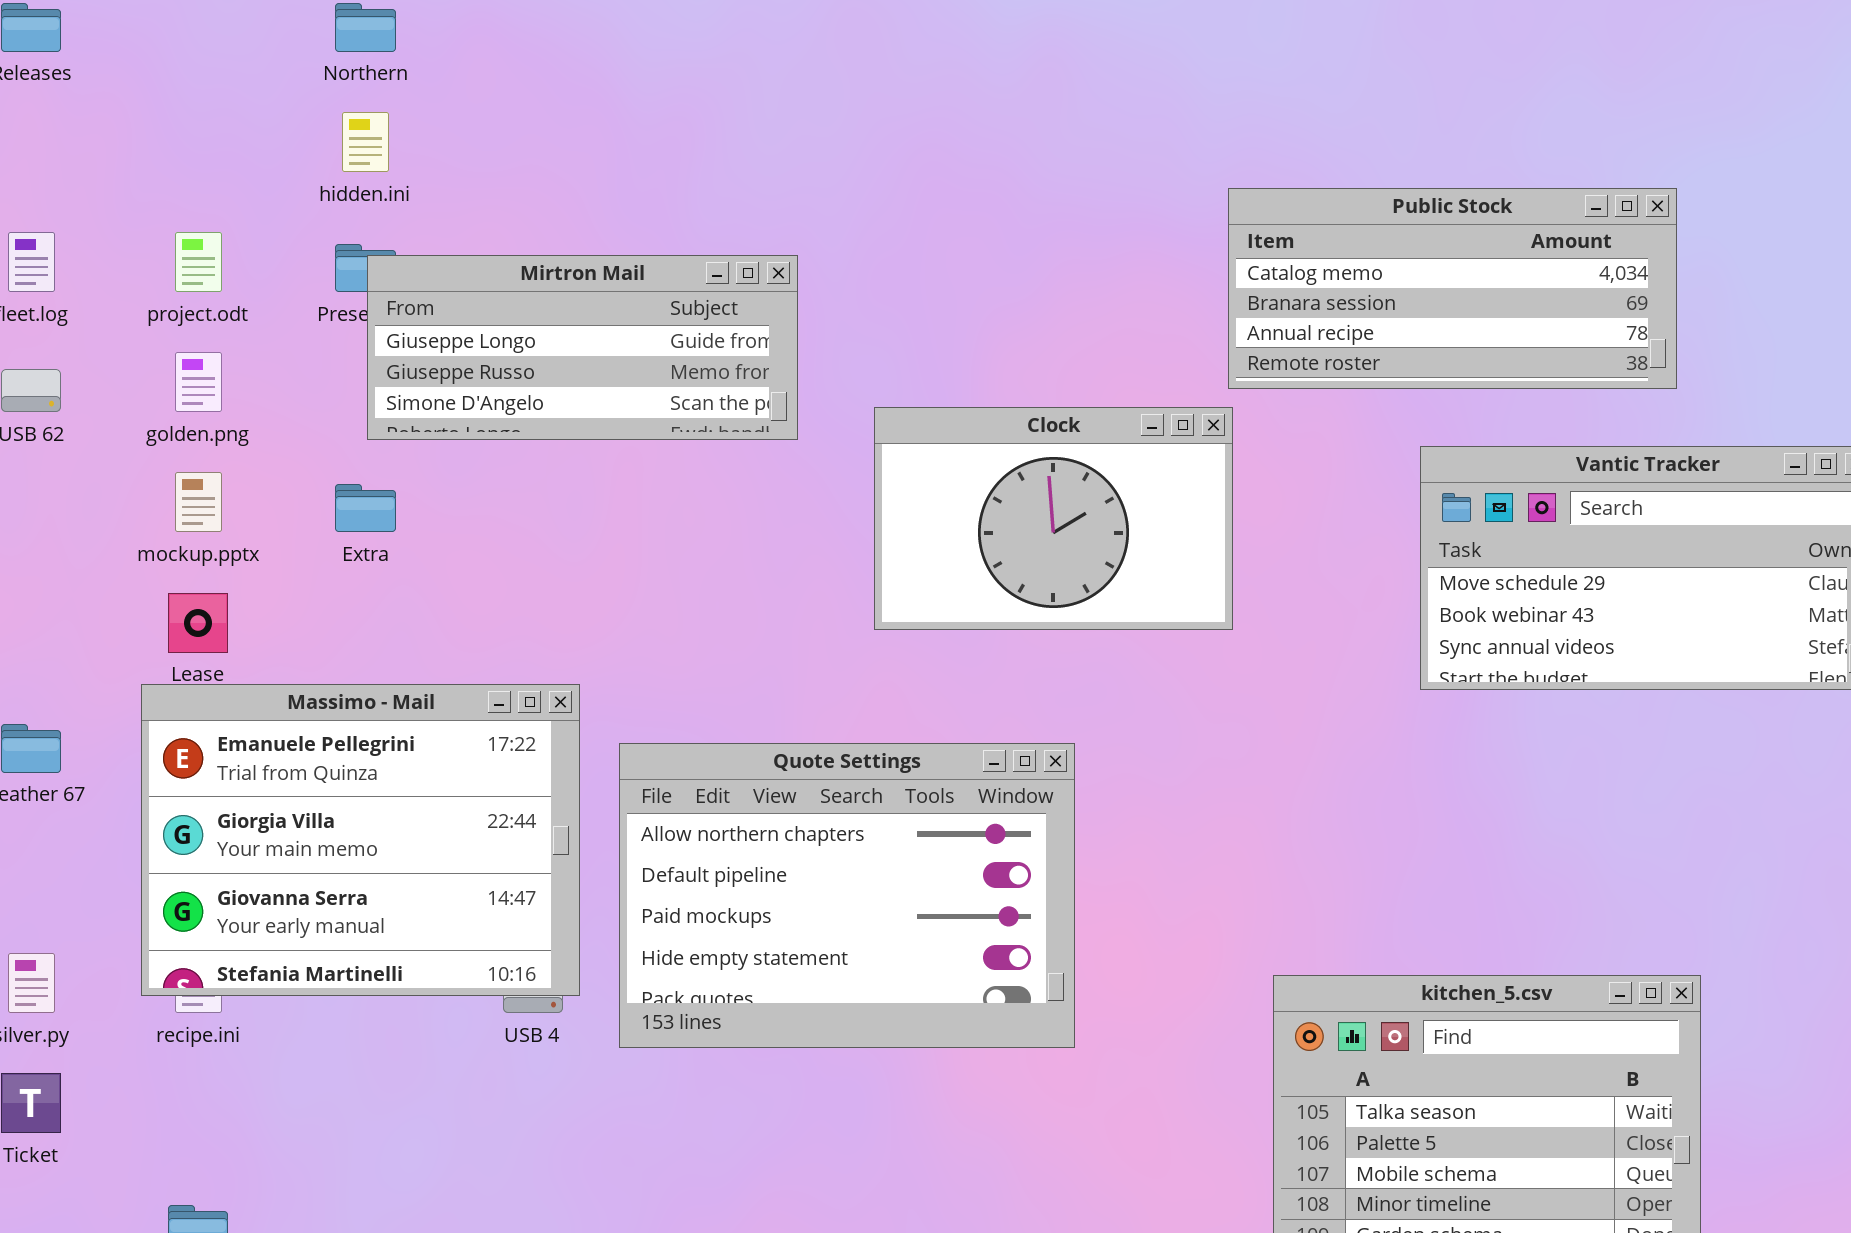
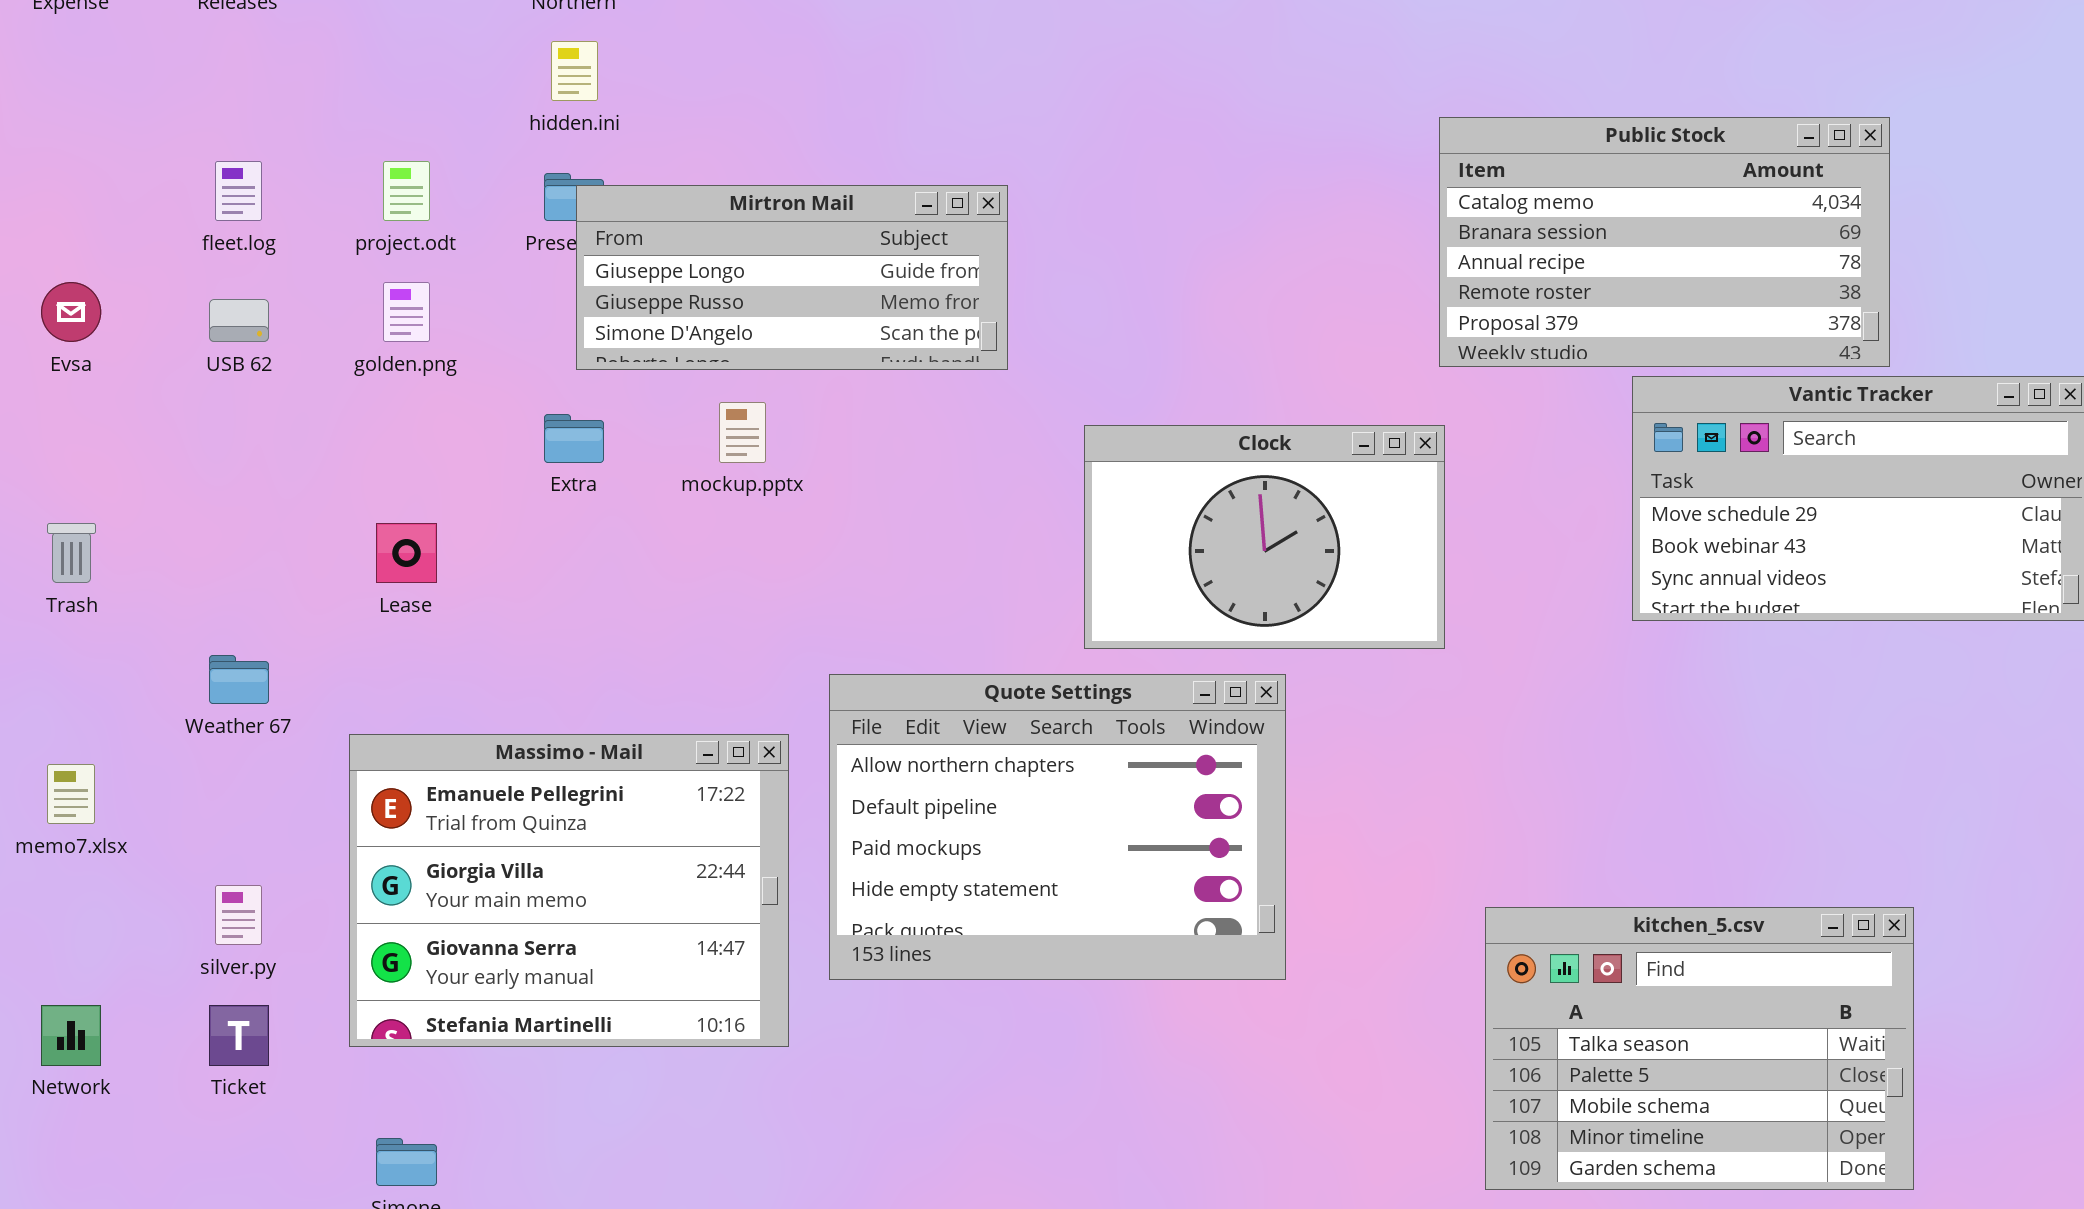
Public Stock: [1228,188,1677,389] -> [1439,117,1890,367], resized
Clock: [874,407,1233,630] -> [1084,425,1445,649], moved
mockup.pptx: [175,472,222,532] -> [719,402,766,463], moved
Massimo - Mail: [141,684,580,996] -> [349,734,789,1047], moved

